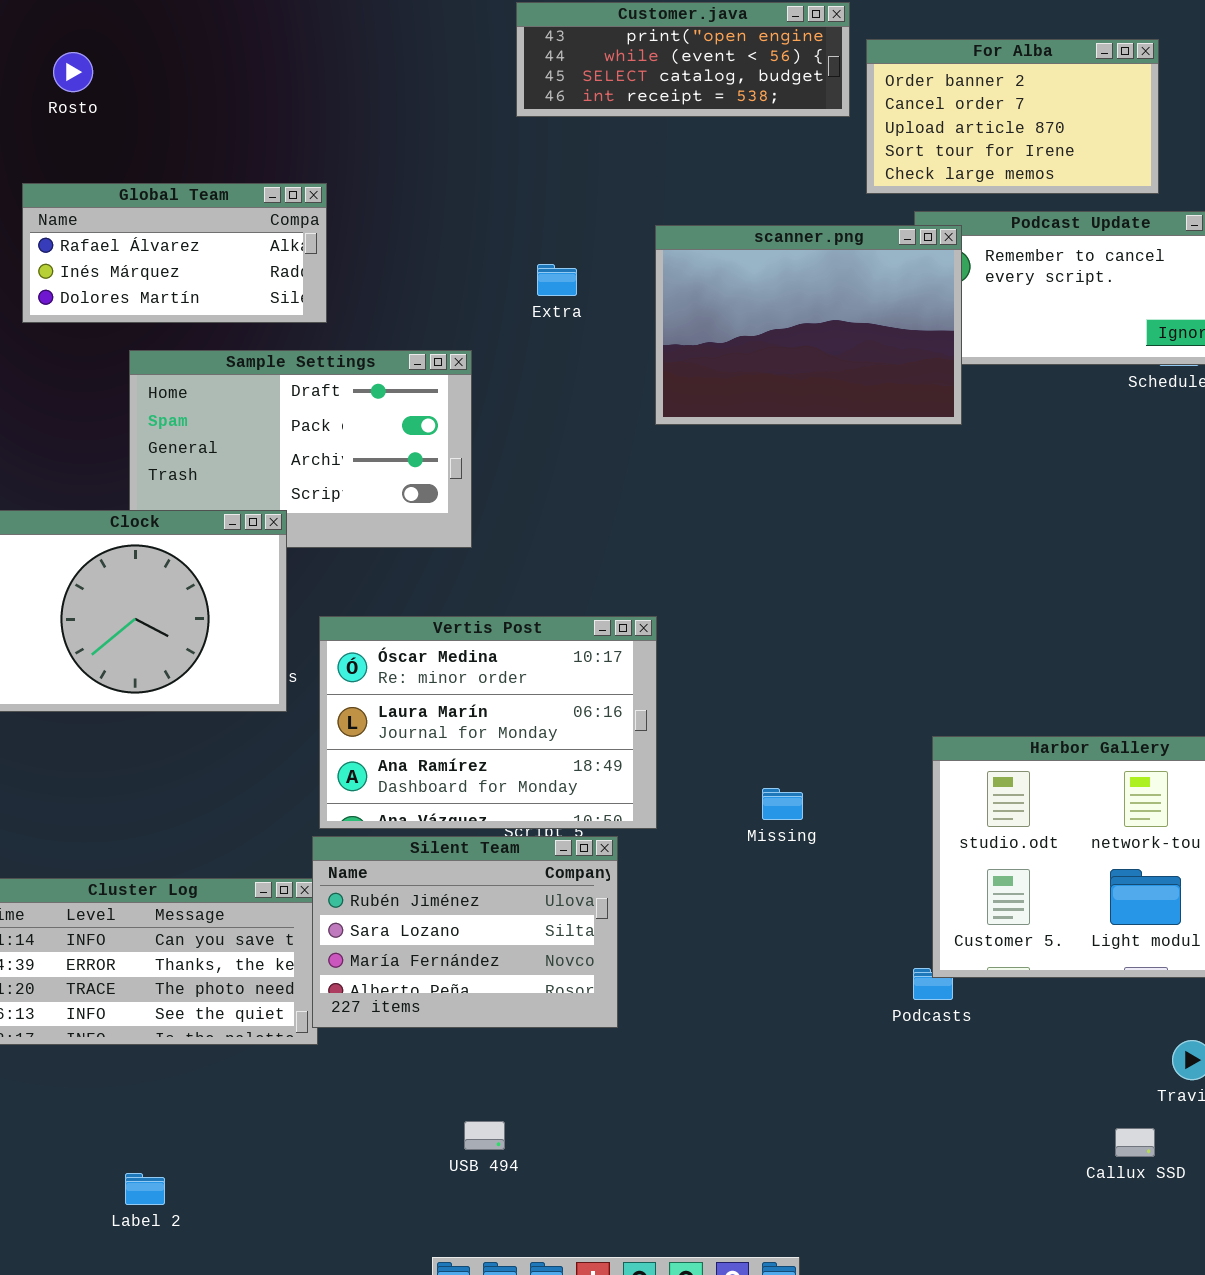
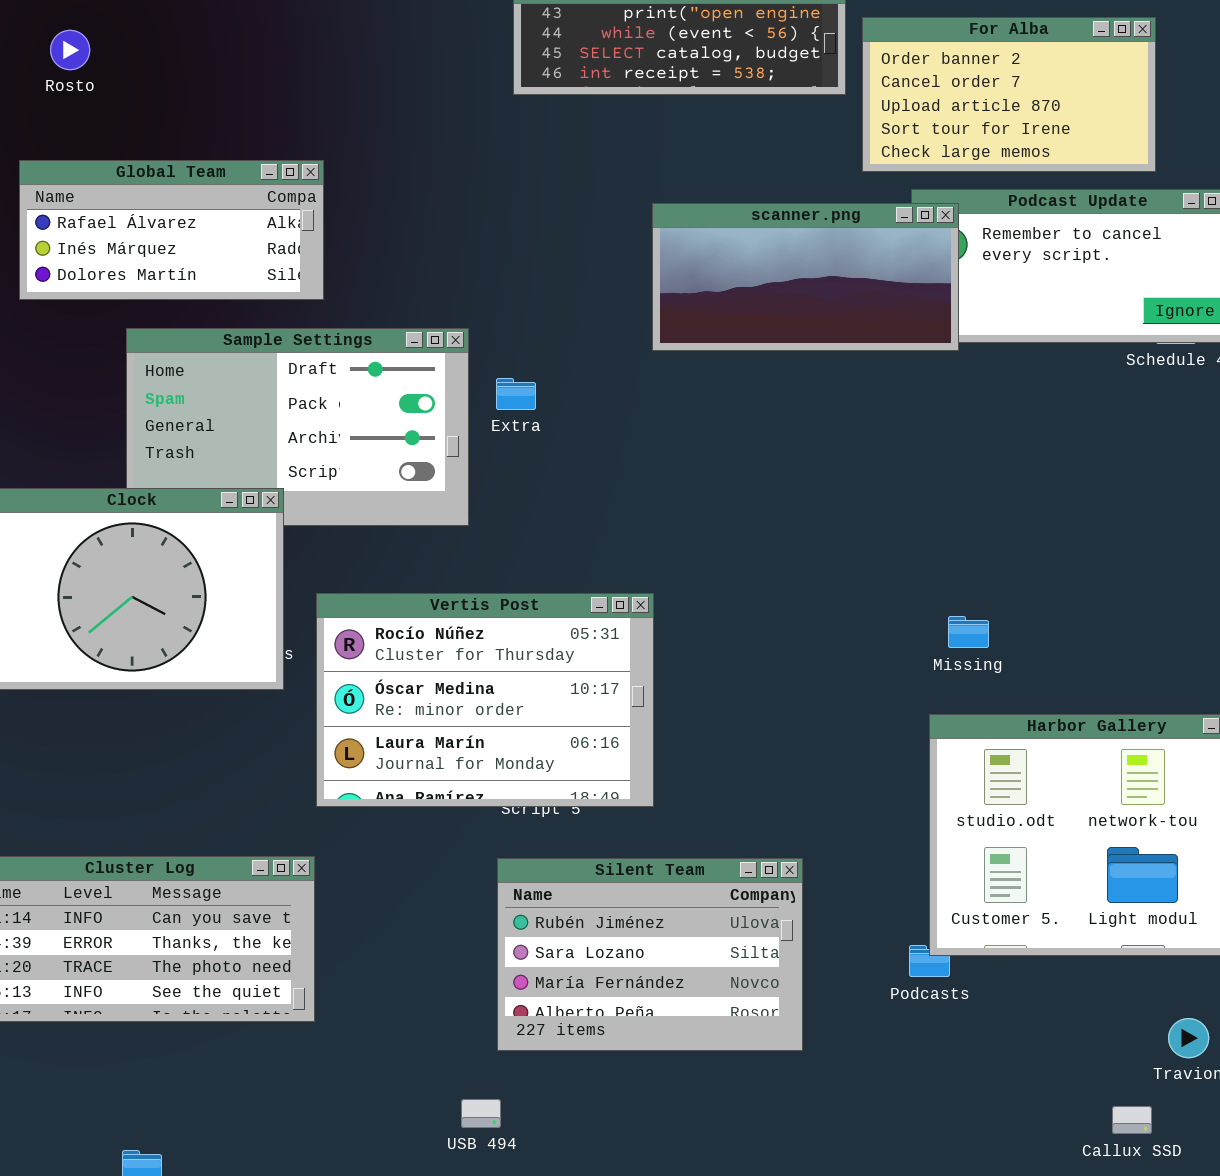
scanner.png: [655,225,962,425] -> [652,203,959,351], resized
Extra: [537,264,577,296] -> [496,378,536,410], moved
Vertis Post: [319,616,657,829] -> [316,593,654,807], scrolled up 1 row
Missing: [762,788,803,820] -> [948,616,989,648], moved
Silent Team: [312,836,618,1028] -> [497,858,803,1051], moved

